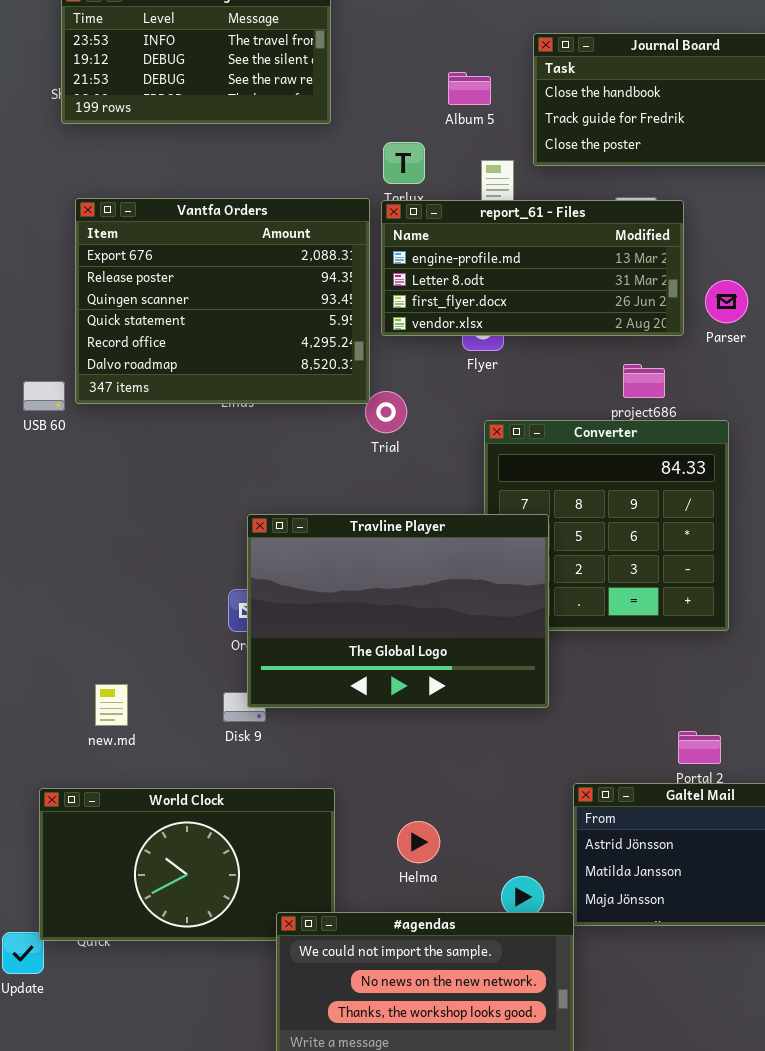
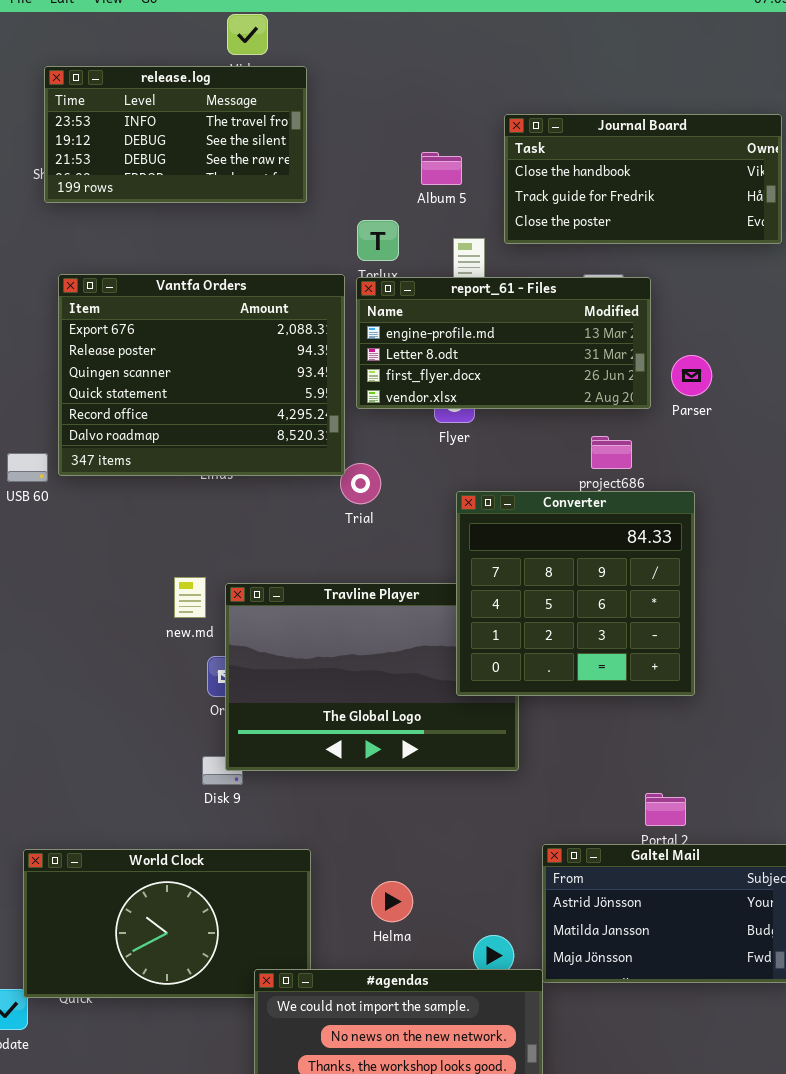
Converter: [484,420,729,631] -> [456,491,695,696], raised
new.md: [95,684,128,726] -> [174,577,206,618], moved

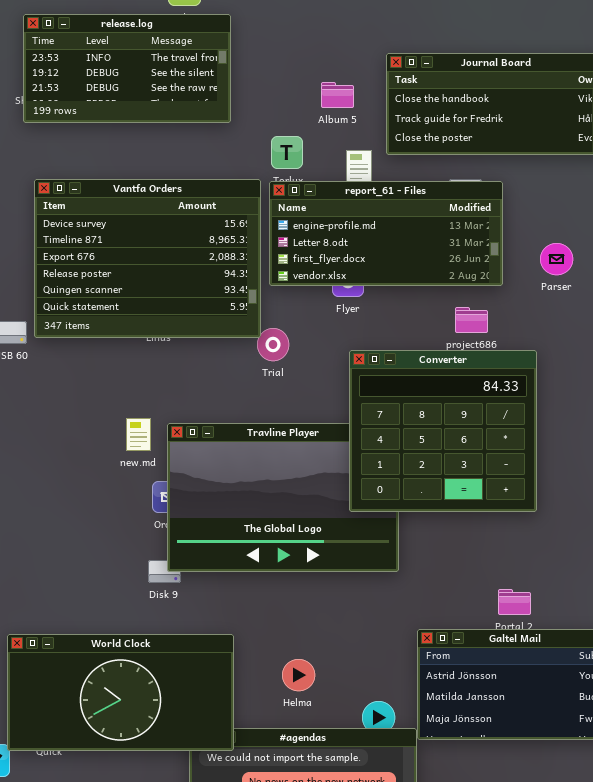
Vantfa Orders: [58,274,345,476] -> [34,179,261,338], scrolled up 2 rows
Parser: [671,355,712,396] -> [540,243,573,275], moved
World Clock: [23,849,311,998] -> [7,634,234,751], raised

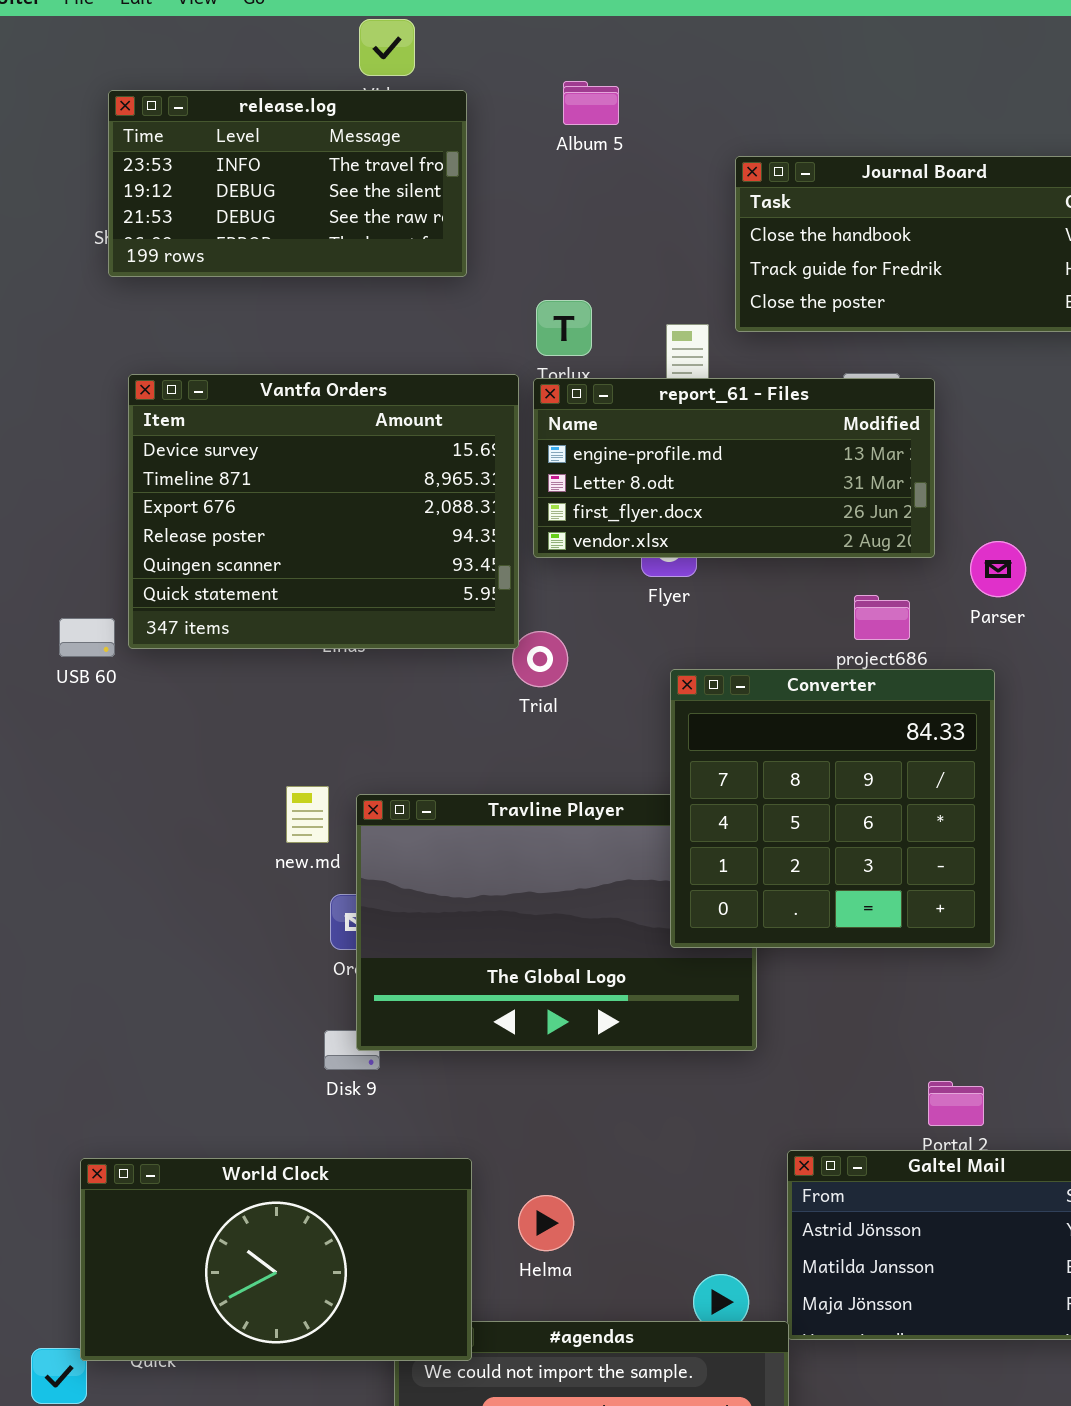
Album 5: [321,82,354,108] -> [563,81,619,125], moved
Parser: [540,243,573,275] -> [970,541,1026,597], moved
Helma: [282,659,315,691] -> [518,1195,574,1251], moved

